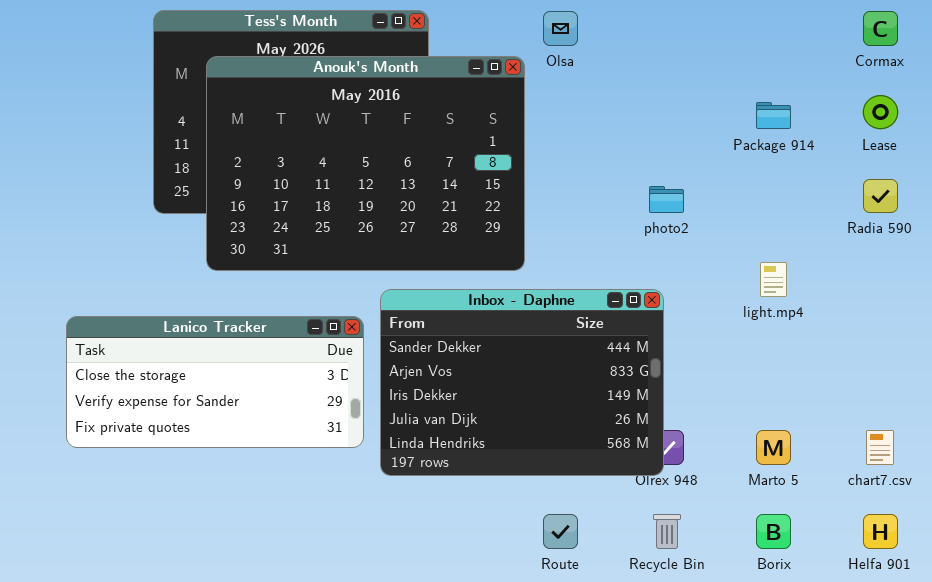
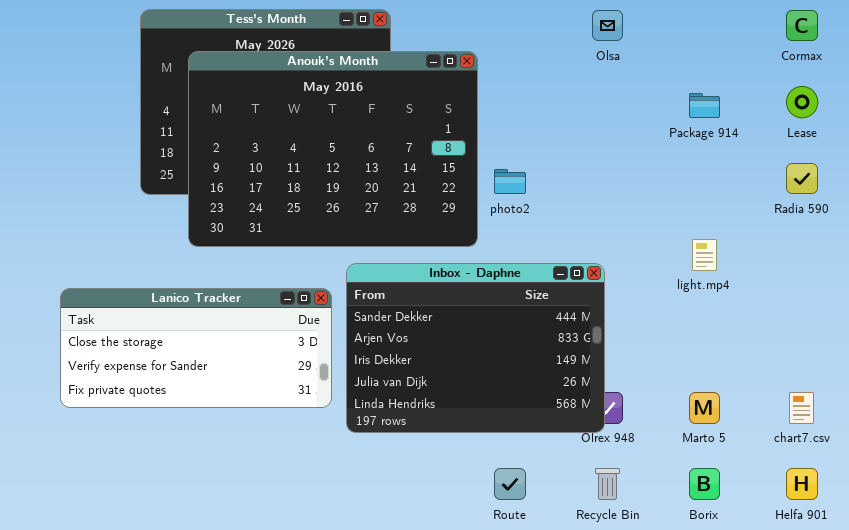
Olsa: [543,11,578,46] -> [592,10,623,41], moved
photo2: [649,186,684,213] -> [494,169,526,194], moved

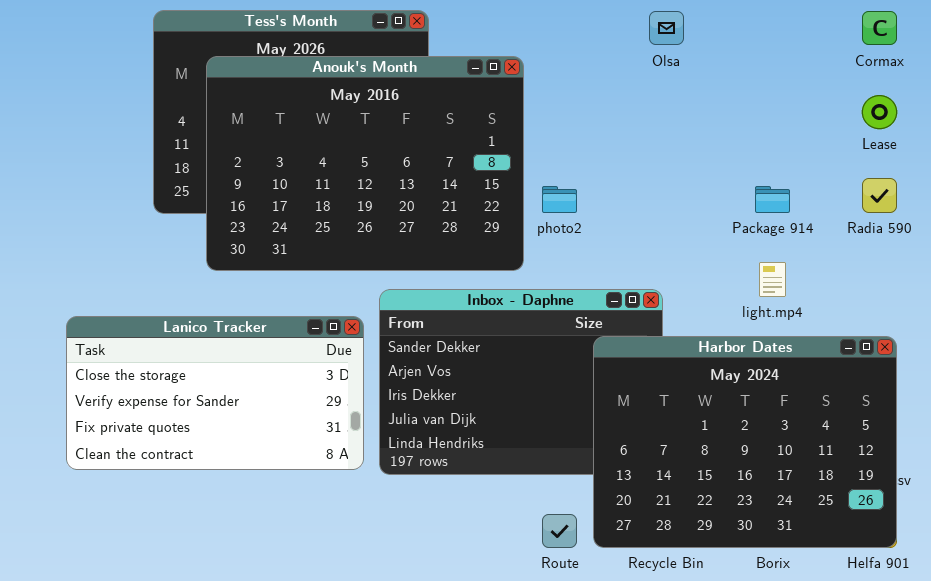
Package 914: [689,93,720,118] -> [755,186,790,213], moved
Lanico Tracker: [60,288,332,408] -> [66,316,364,470], resized
Harbor Dates: none -> [593,336,897,548], opened

